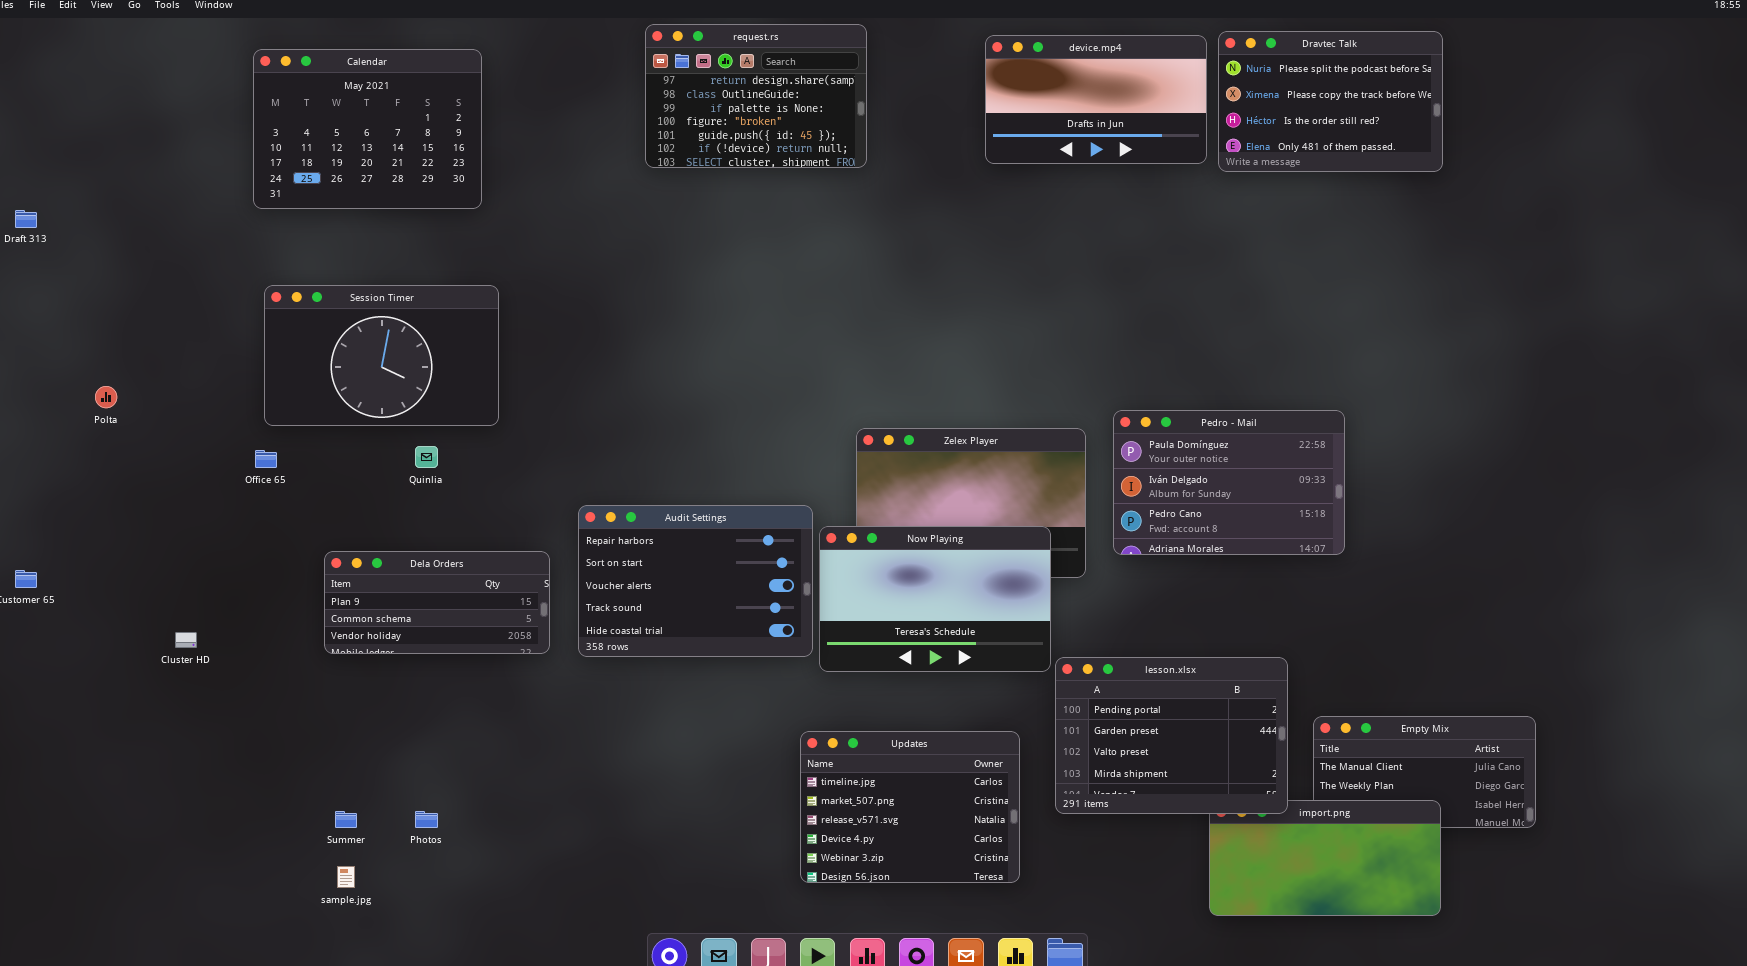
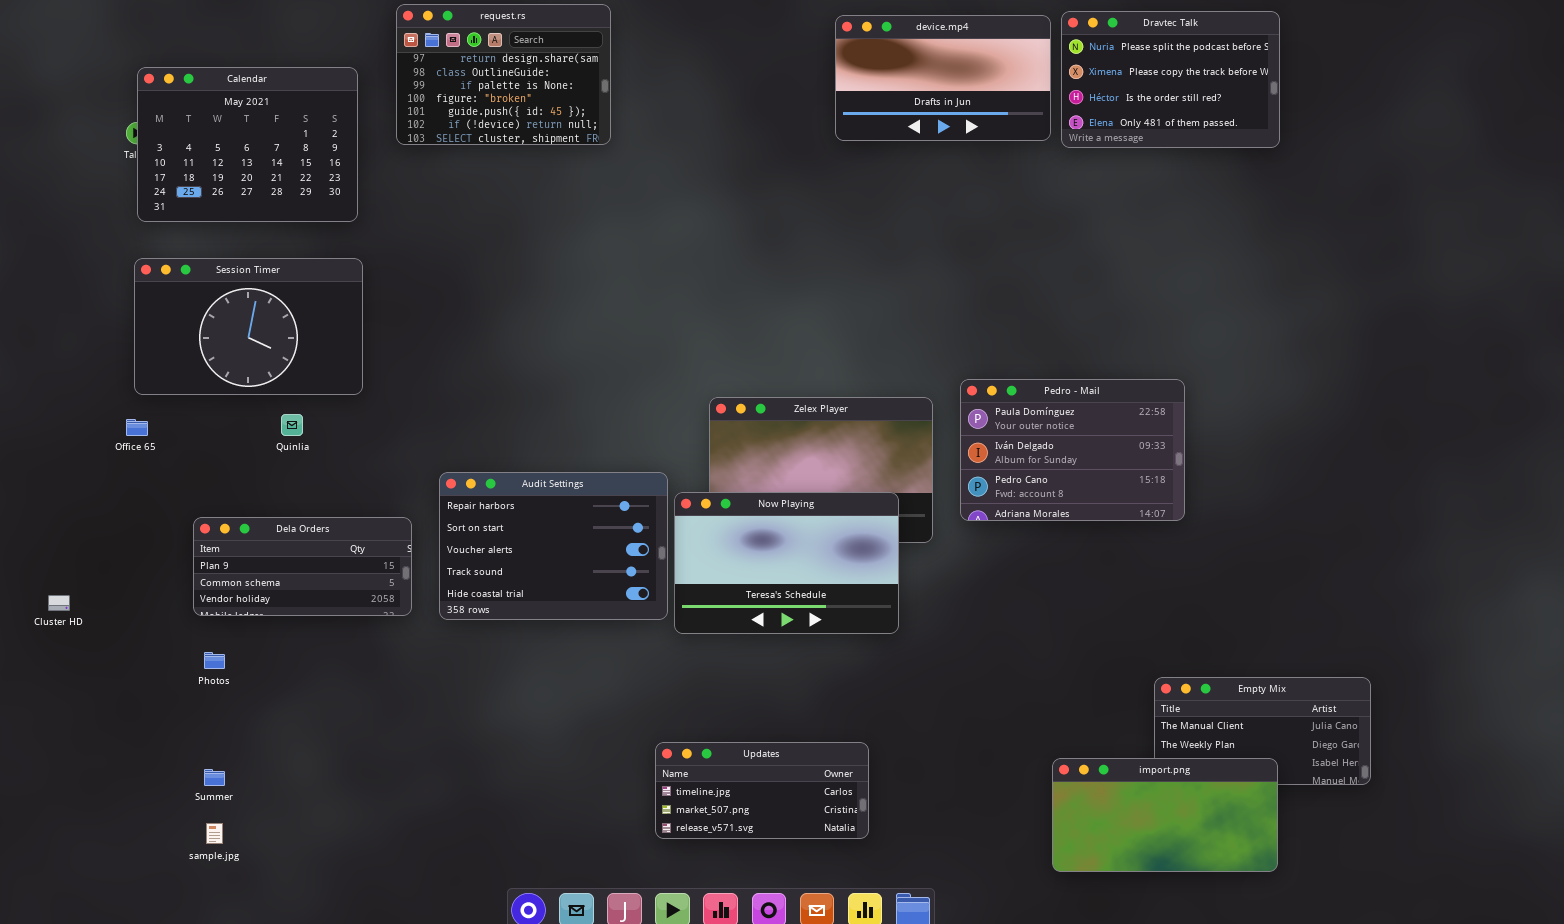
request.rs: [645,24,867,168] -> [396,4,611,145], moved
Calendar: [253,49,482,209] -> [137,67,358,222], moved
lesson.xlsx: [1055,657,1288,814] -> none, closed
Updates: [800,731,1020,883] -> [655,742,869,839], resized
Photos: [415,811,438,828] -> [204,652,225,669], moved

